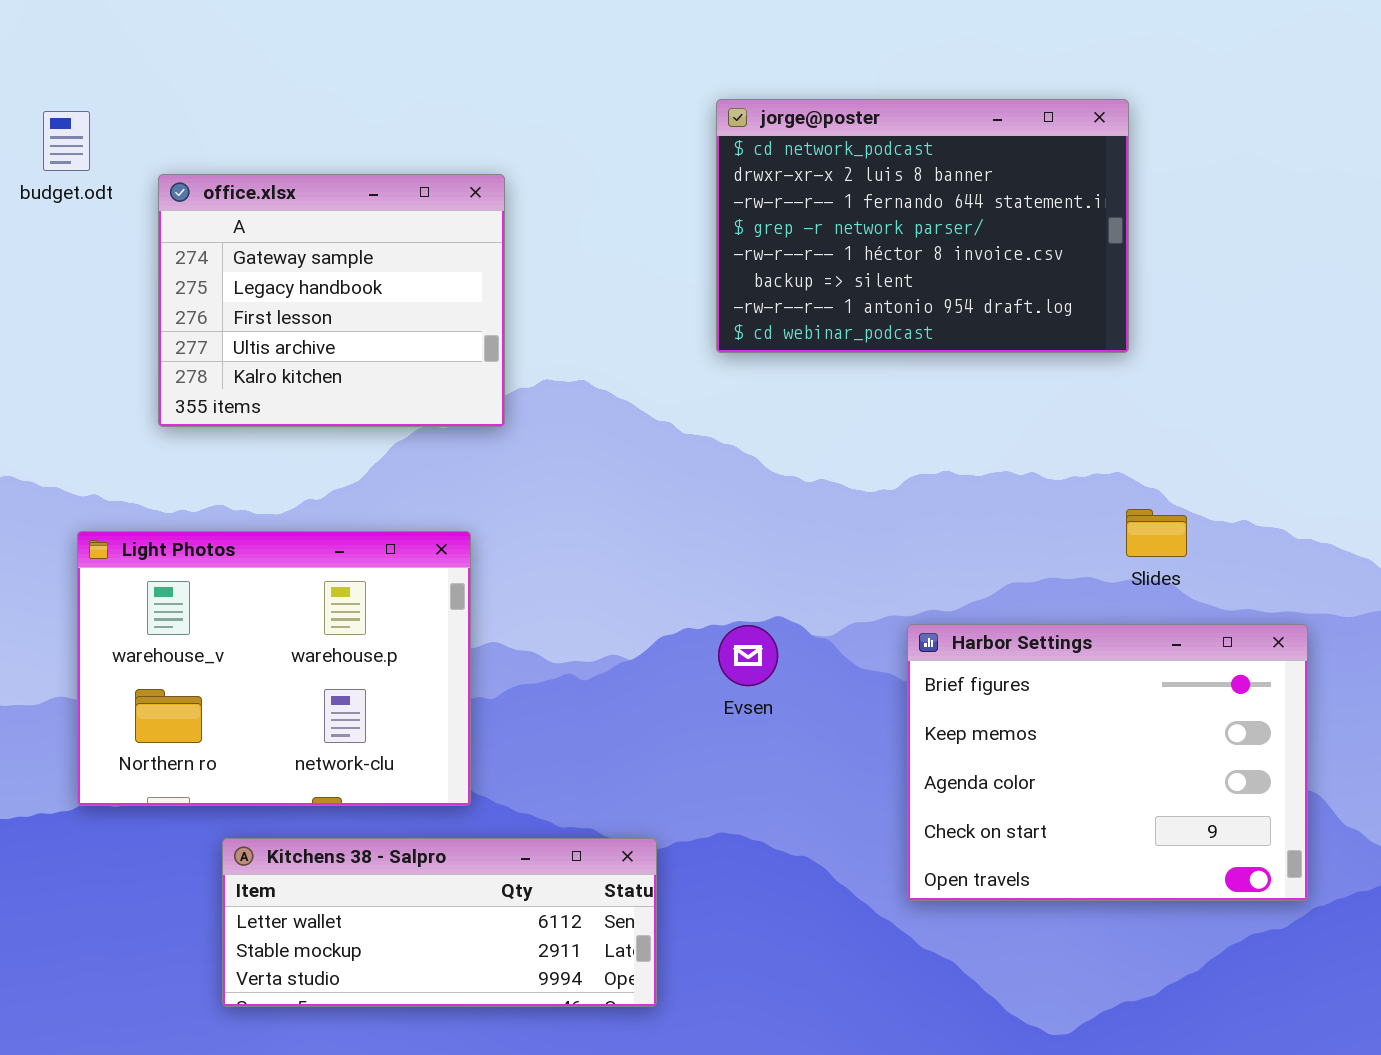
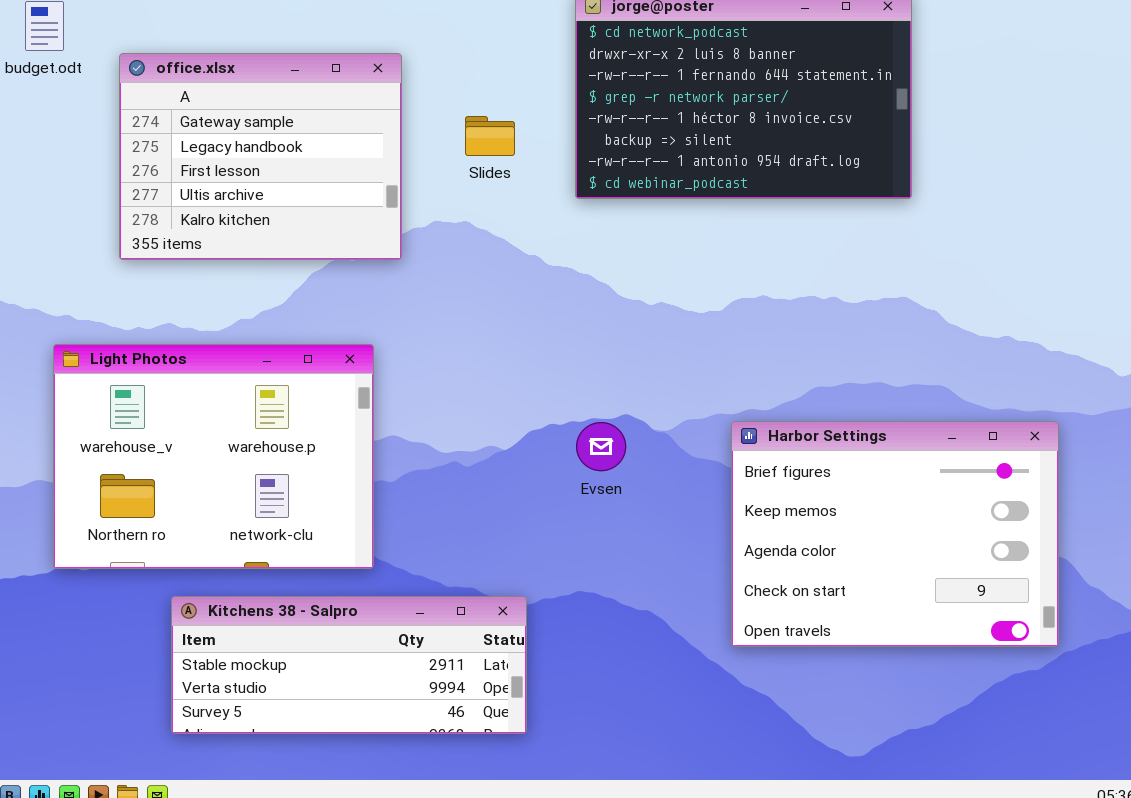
Slides: [1126,509,1187,557] -> [465,116,515,156], moved
Kitchens 38 - Salpro: [222,838,657,1007] -> [171,596,527,734], scrolled down 1 row

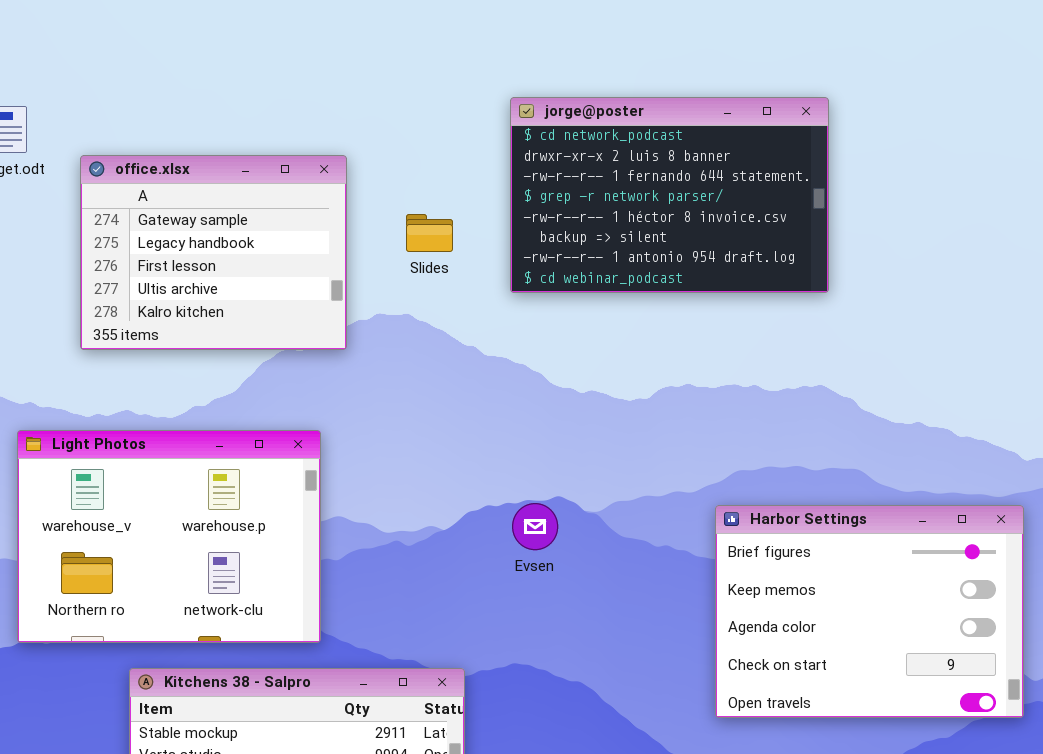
Harbor Settings: [731,421,1059,647] -> [715,505,1024,718], moved

